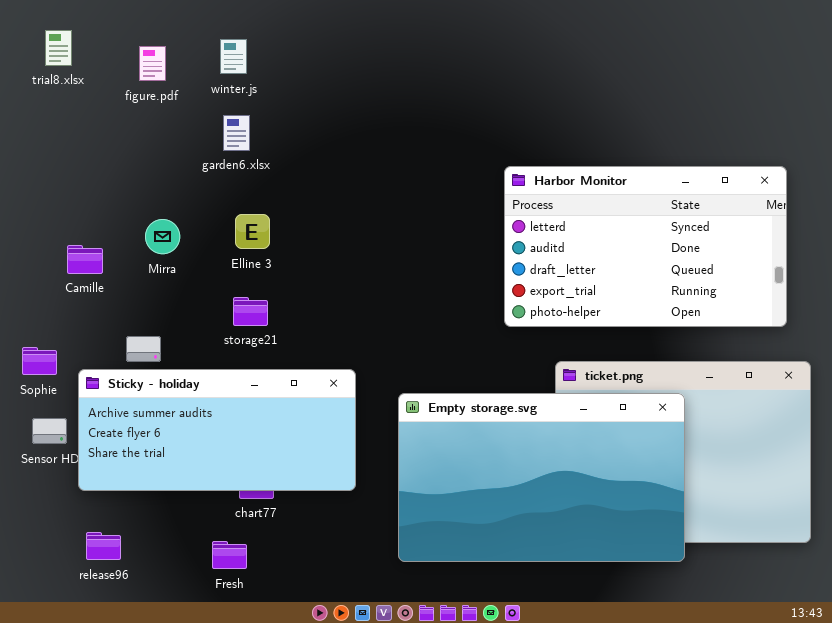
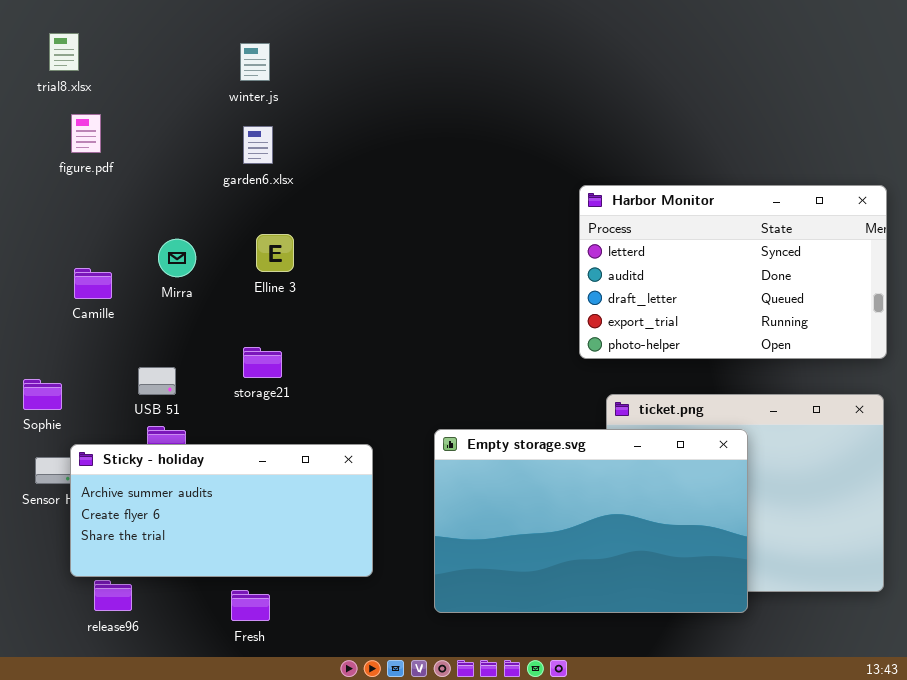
figure.pdf: [139,46,166,81] -> [71,114,101,153], moved
Harbor Monitor: [504,166,787,327] -> [579,185,887,359], moved
storage21: [233,297,268,326] -> [243,347,282,378], moved
Sticky - holiday: [78,369,356,491] -> [70,444,373,577], moved

